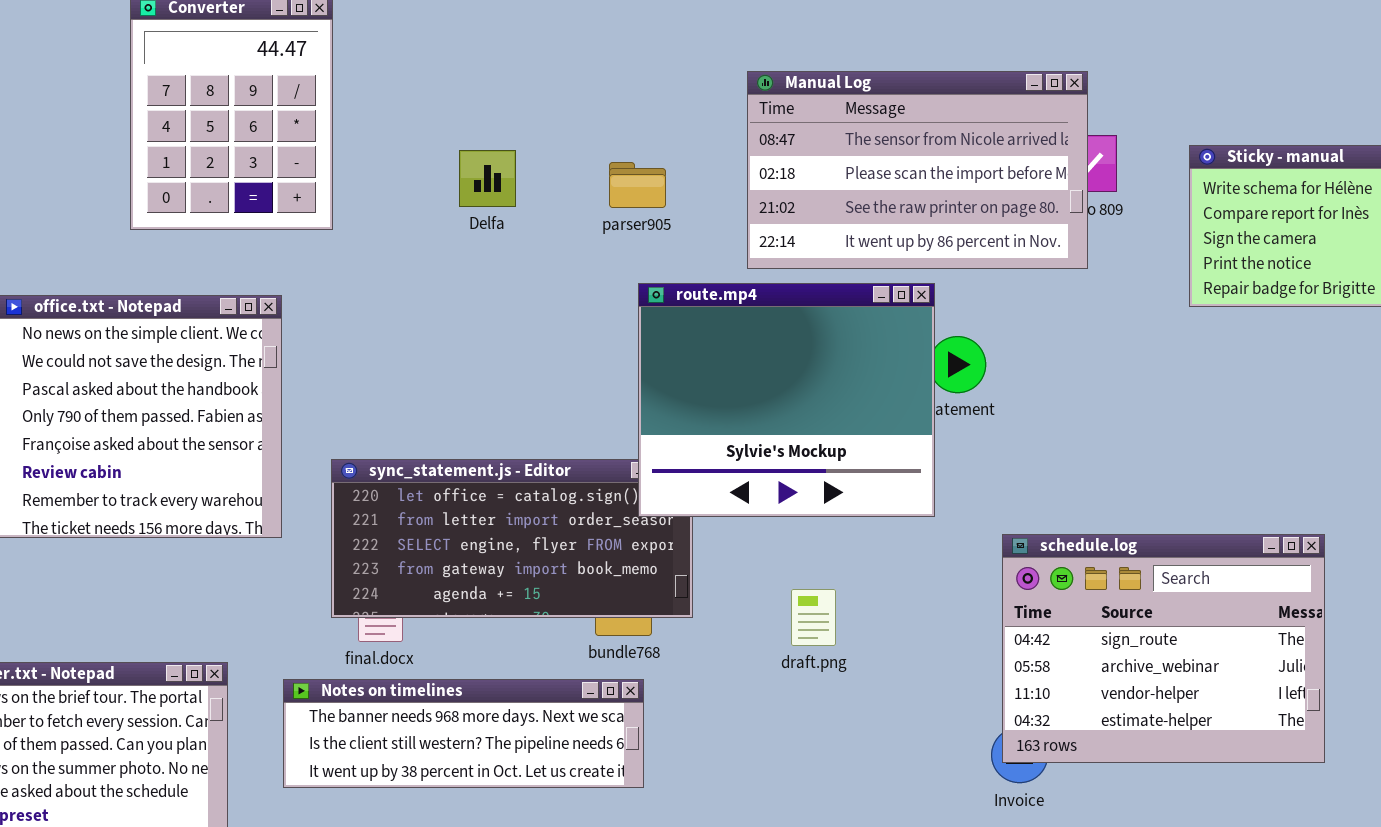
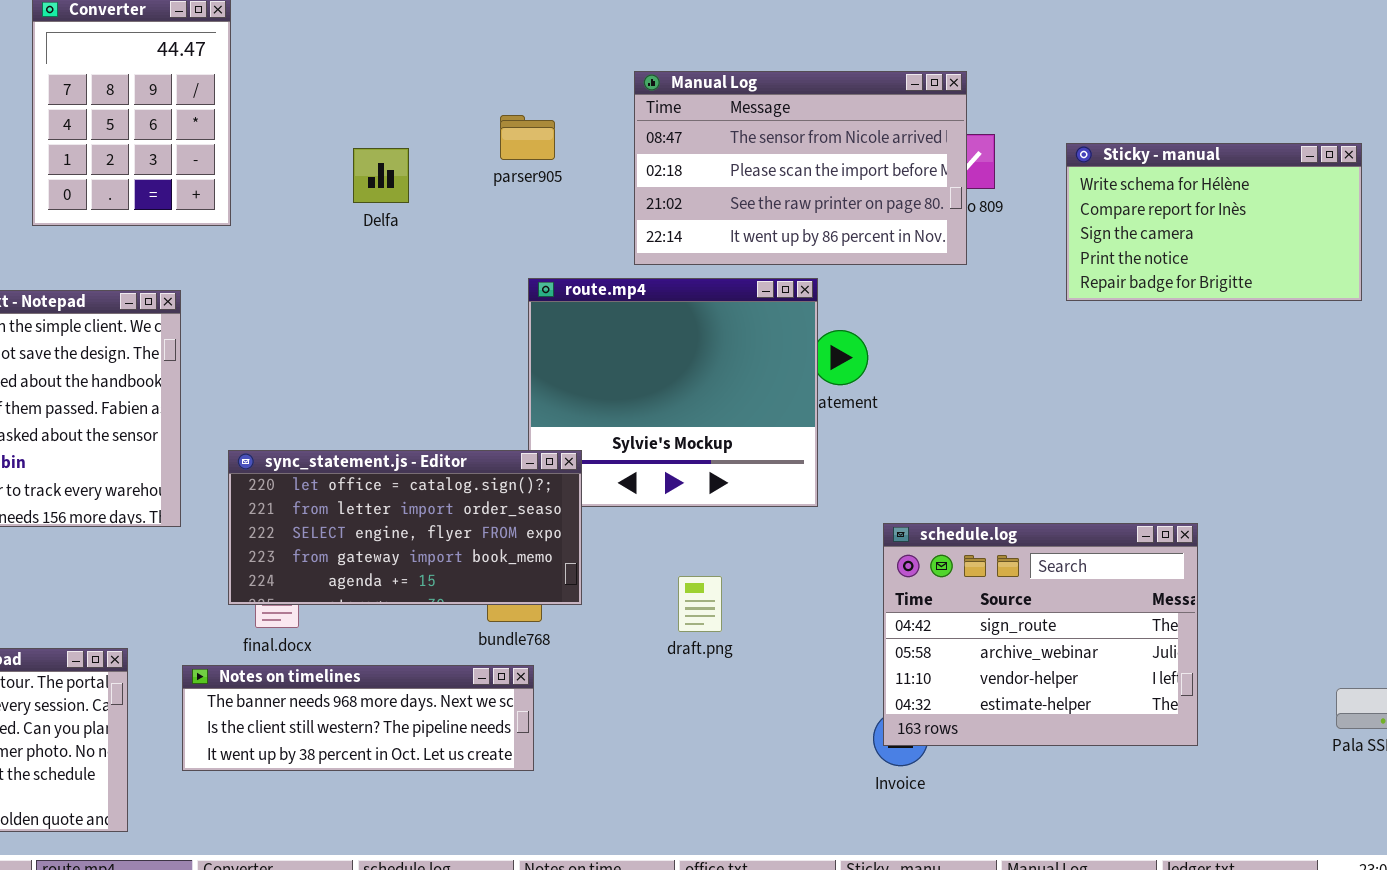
parser905: [609,162,666,208] -> [500,115,555,160], moved
sync_statement.js - Editor: [331,459,693,618] -> [228,450,582,605], raised

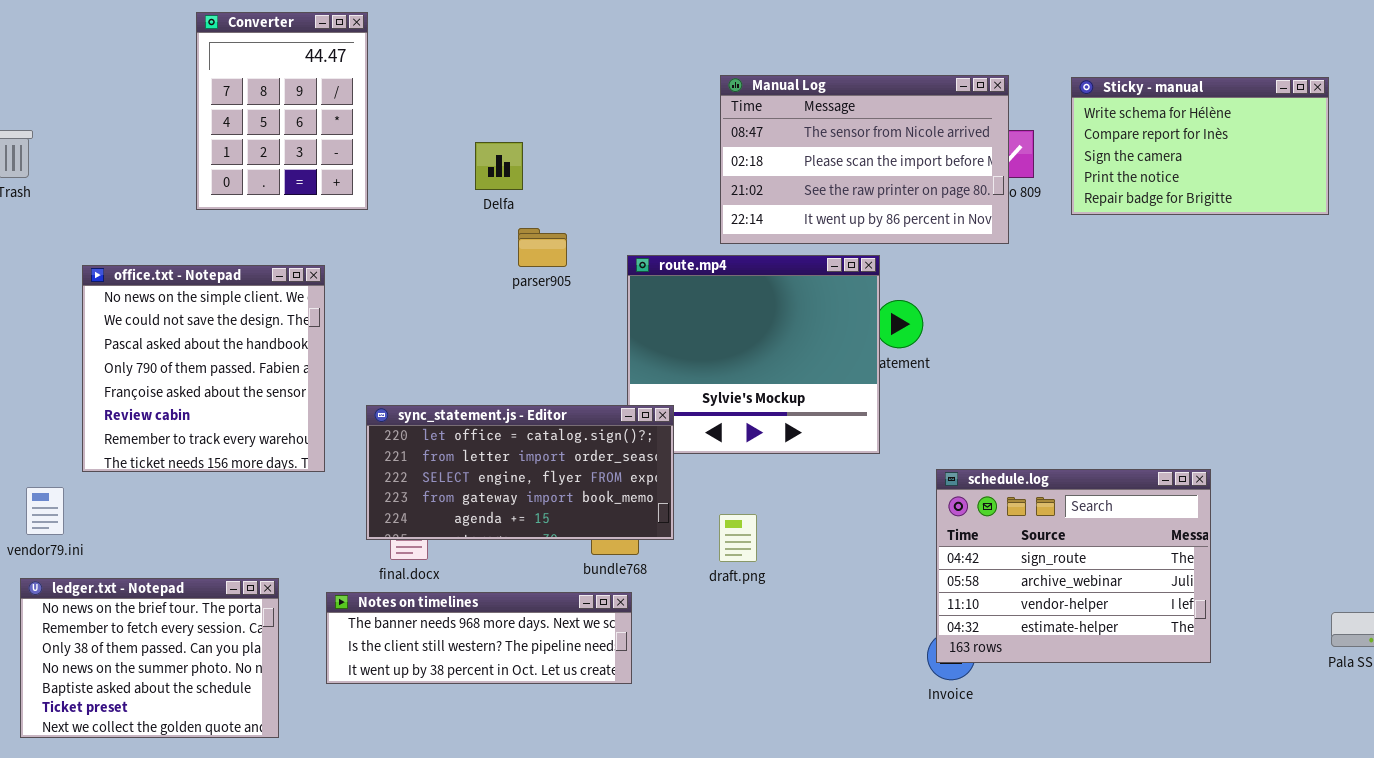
parser905: [500,115,555,160] -> [518,228,567,267], moved
Sticky - manual: [1066,143,1362,301] -> [1071,77,1329,215], moved
draft.png: [678,576,722,632] -> [719,514,757,562], moved

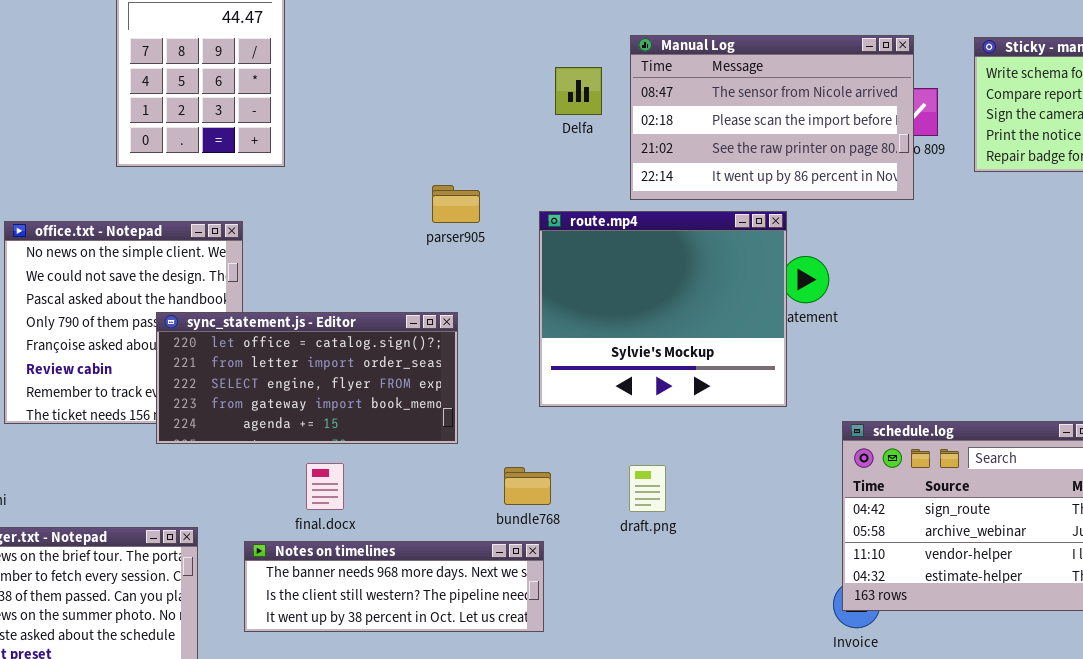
Delfa: [475,142,523,190] -> [555,67,602,115], moved
sync_statement.js - Editor: [366,405,674,540] -> [156,312,458,444], moved

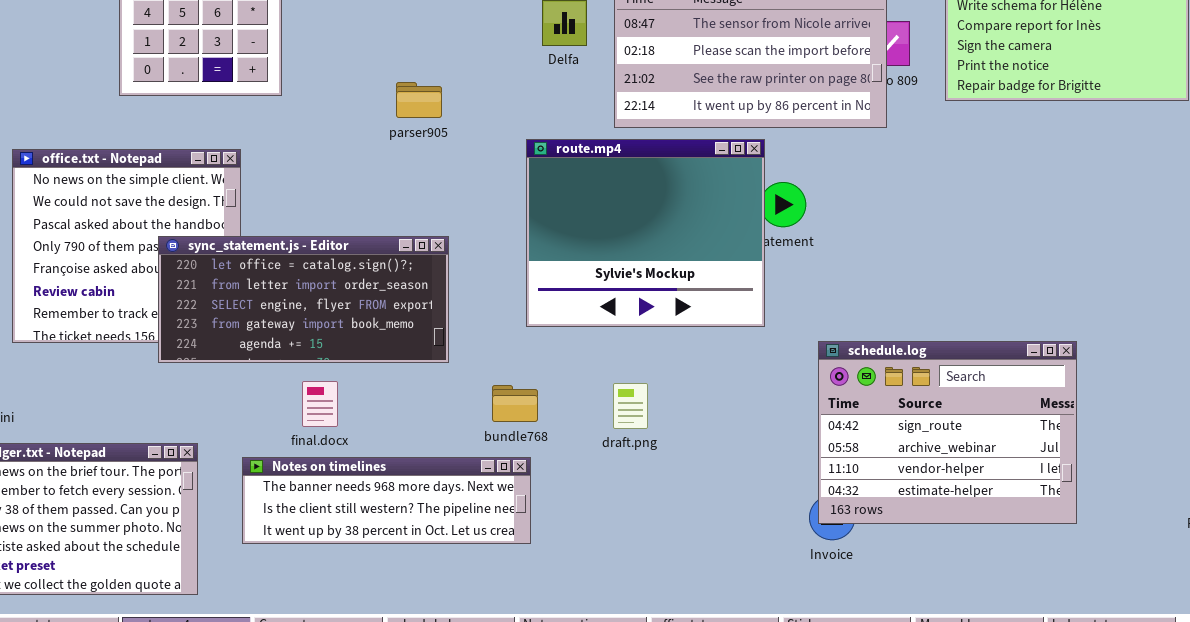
parser905: [432,185,480,223] -> [396,82,442,118], moved

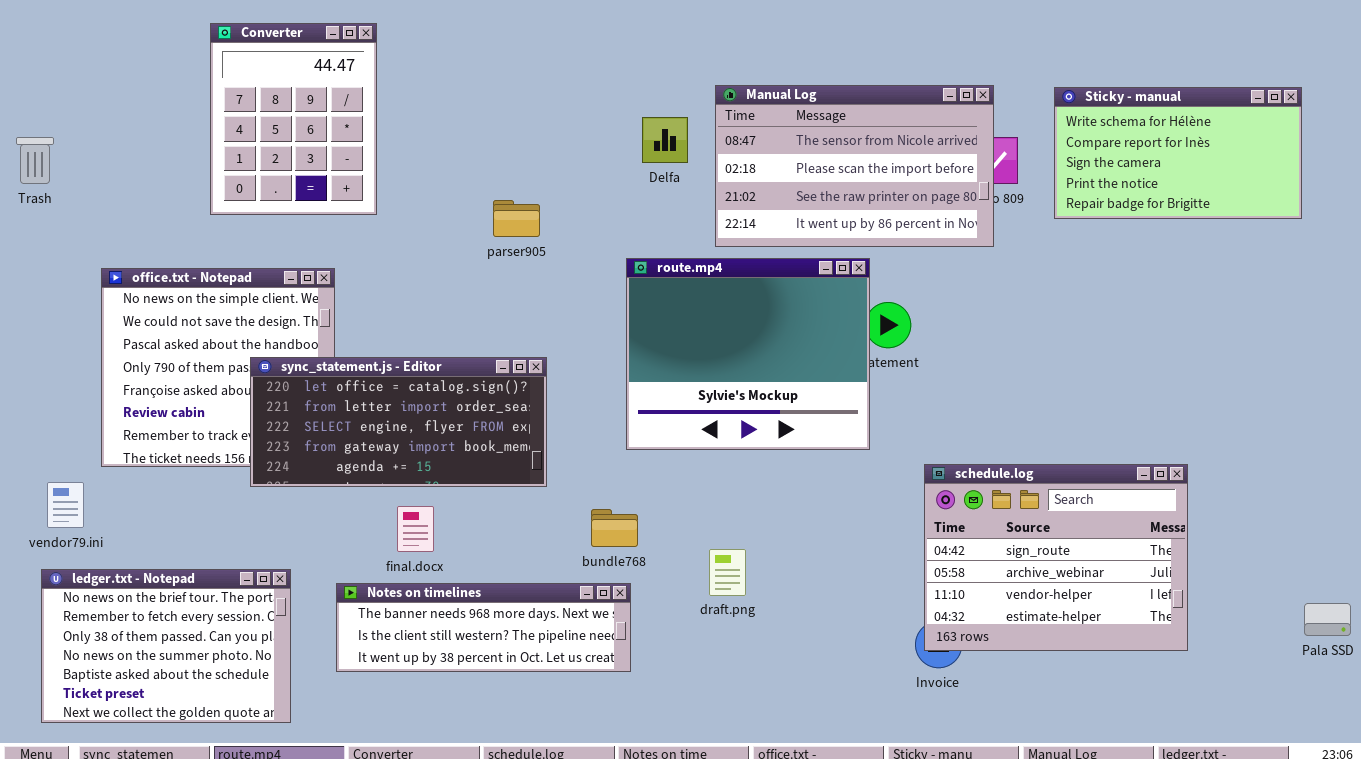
draft.png: [613,383,648,429] -> [709,549,746,596], moved

